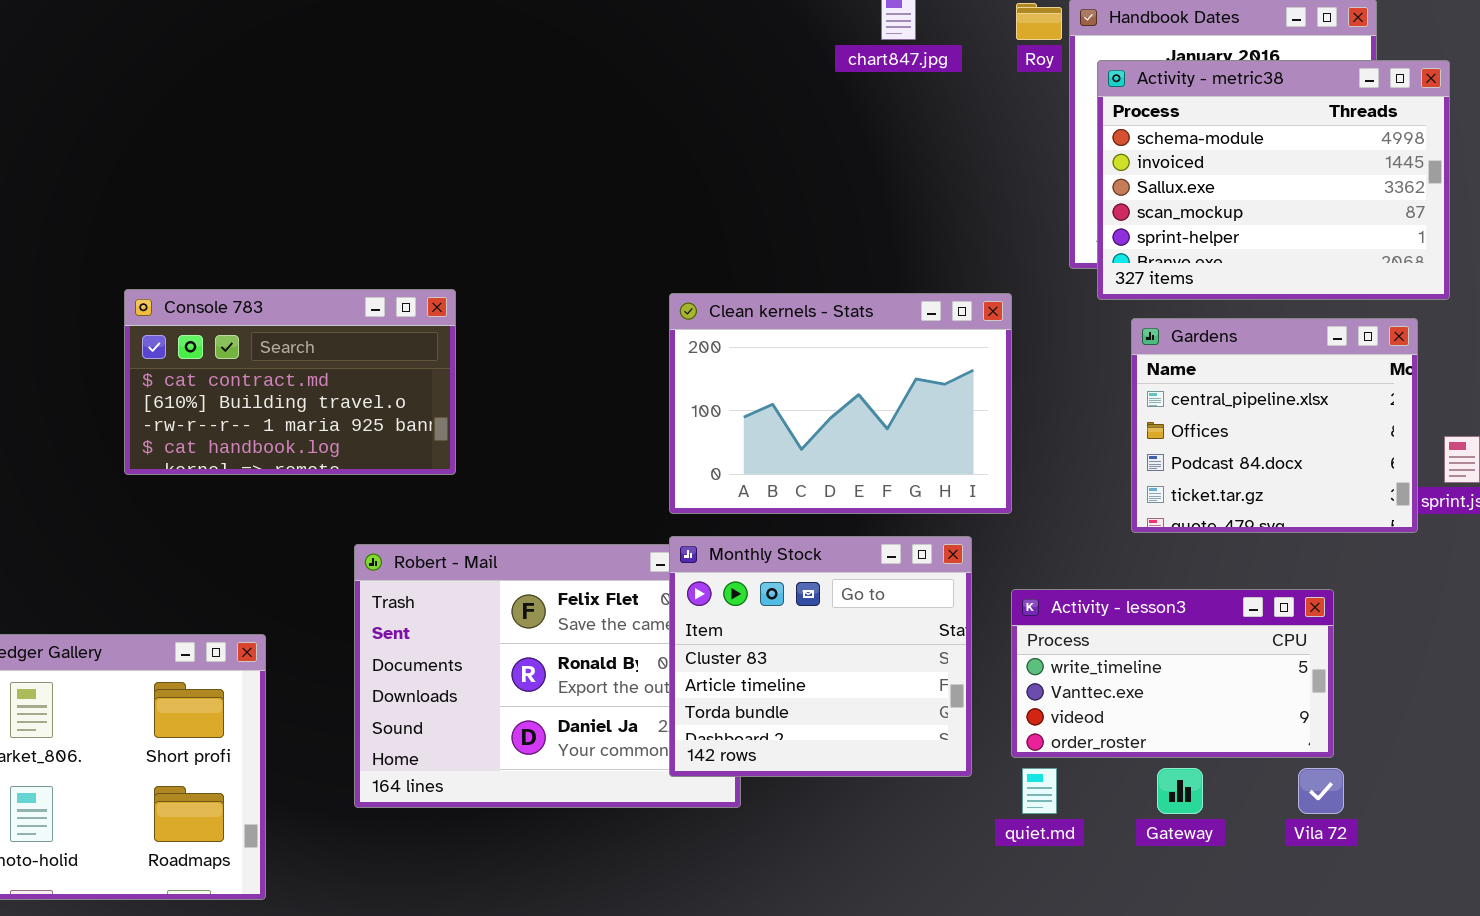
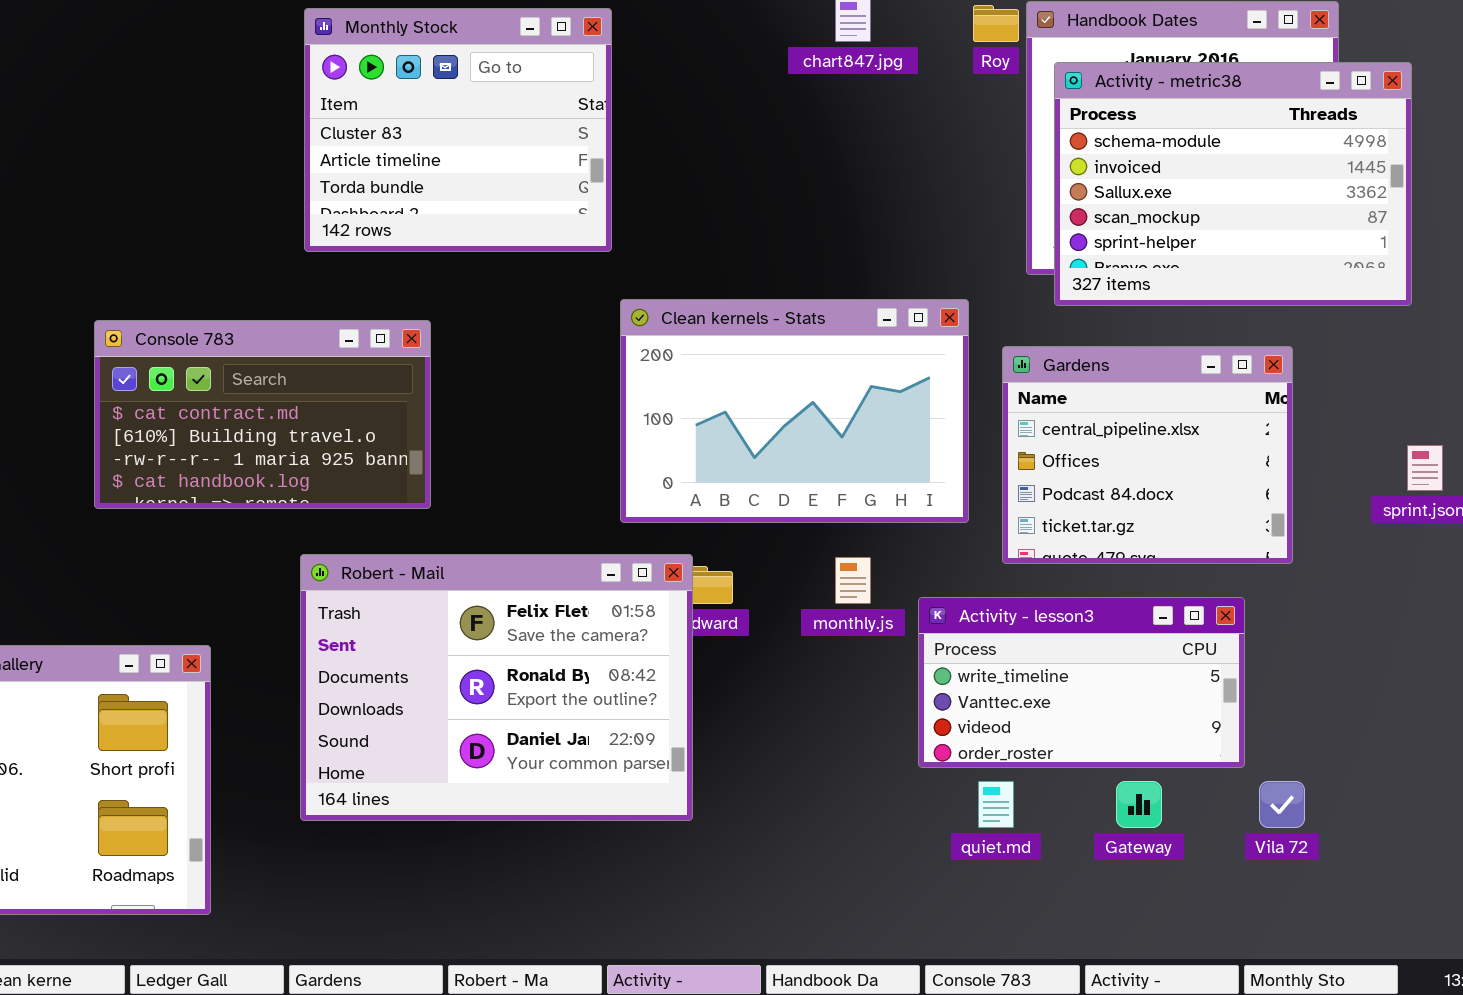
Console 783: [124,289,456,475] -> [94,320,431,509], moved
Gardens: [1131,318,1418,533] -> [1002,346,1293,564], moved
Monthly Stock: [669,536,972,777] -> [304,8,612,252], moved
Activity - lesson3: [1011,589,1334,758] -> [918,597,1245,768], moved

